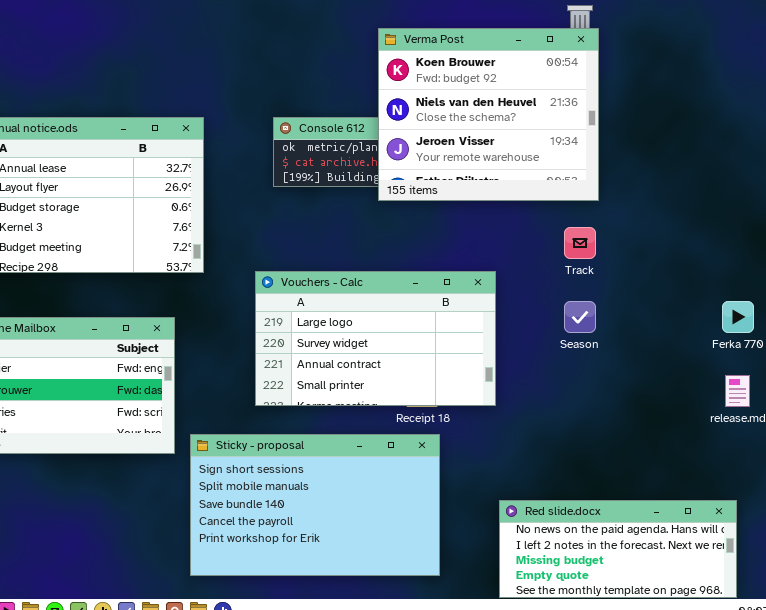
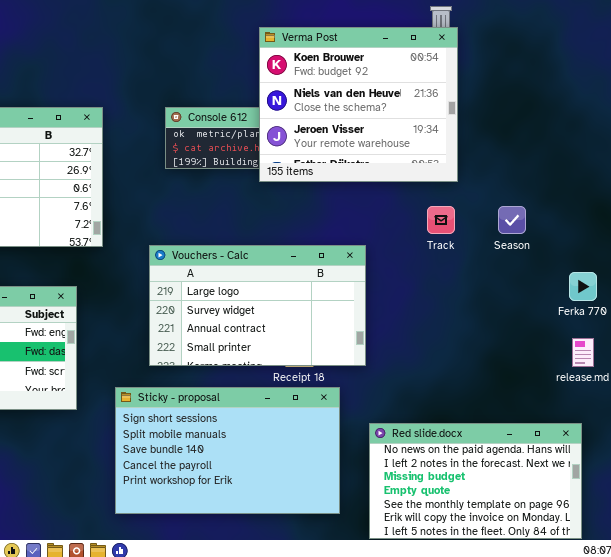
Season: [564,301,596,333] -> [498,206,526,234], moved
Sticky - proposal: [190,434,440,576] -> [115,387,340,514], moved
Red slide.docx: [499,500,737,598] -> [369,423,582,539], resized

